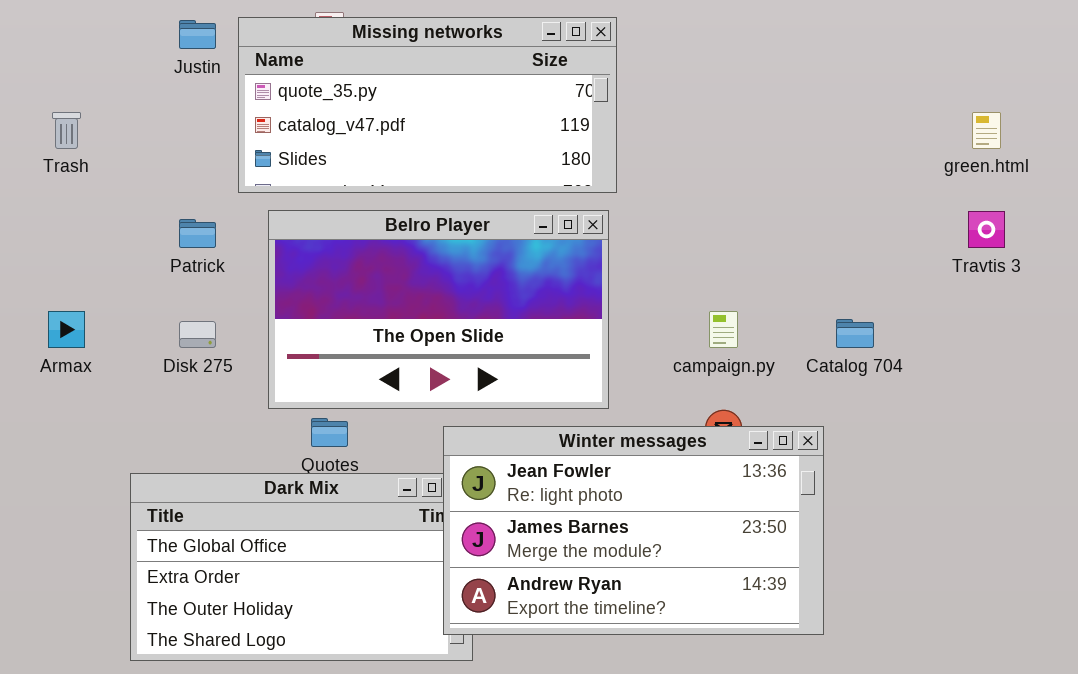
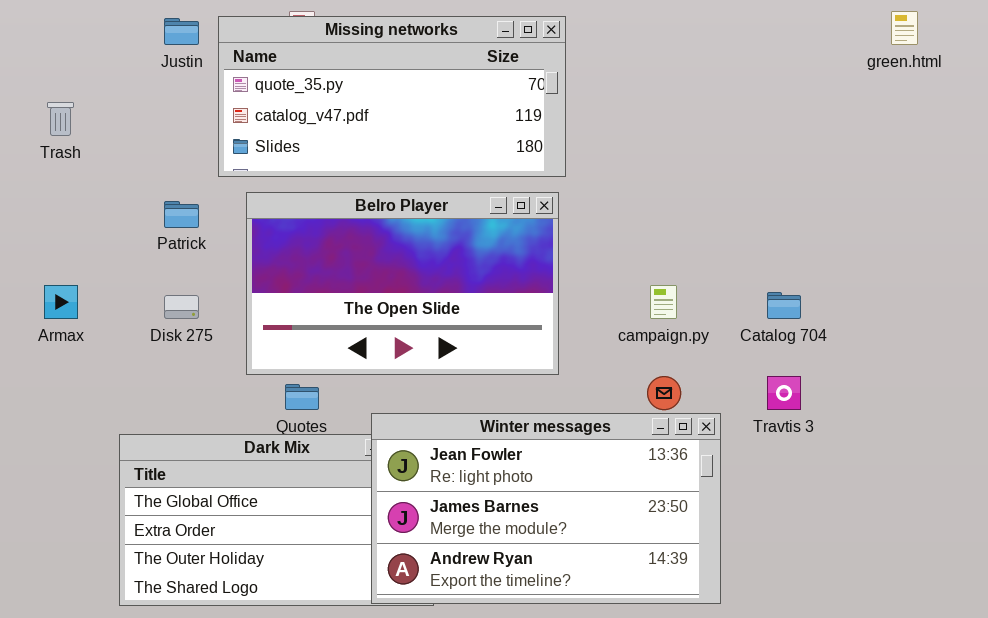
green.html: [972,112,1001,149] -> [891,11,918,45], moved
Travtis 3: [968,211,1005,248] -> [767,376,801,410], moved
Winter messages: [443,426,824,635] -> [371,413,721,604], moved

